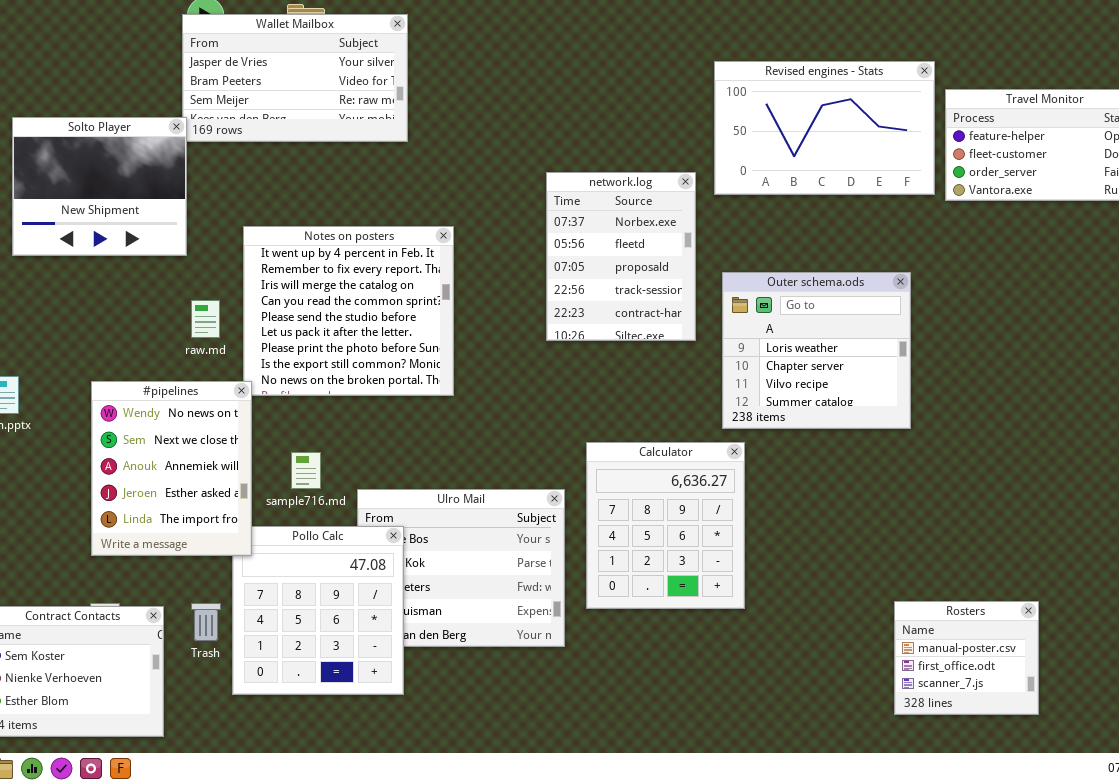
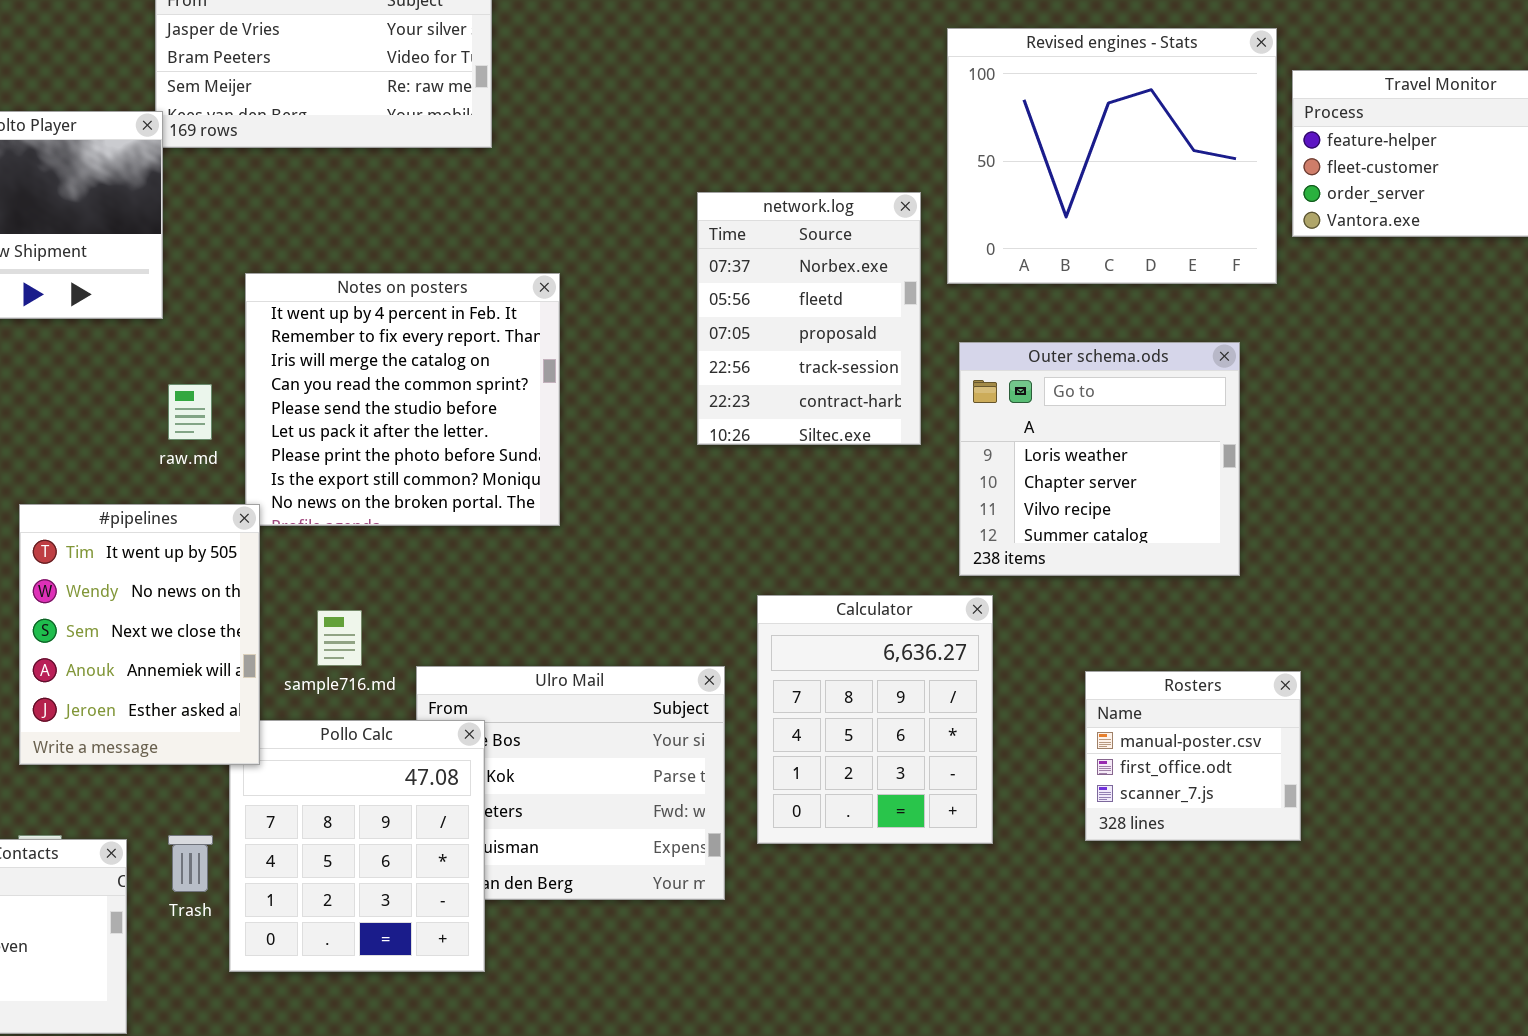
Revised engines - Stats: [714,61,935,195] -> [947,28,1277,284], resized
#pipelines: [91,381,252,556] -> [19,504,260,765], scrolled up 1 row
Rosters: [894,601,1039,715] -> [1085,671,1301,841], moved

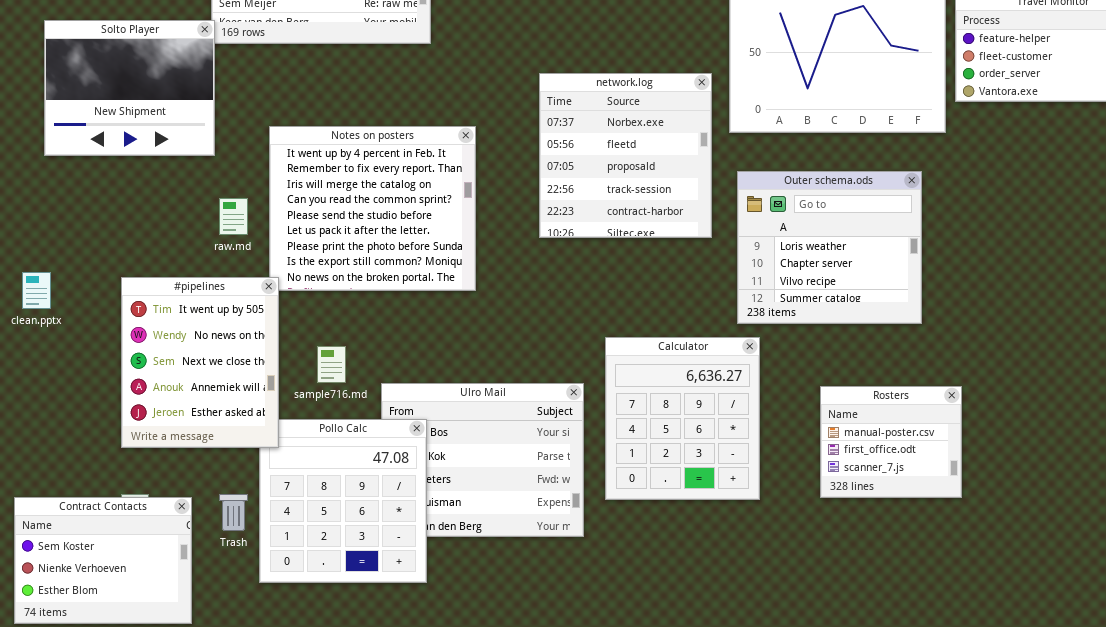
network.log: [697,192,921,445] -> [539,73,712,238], resized

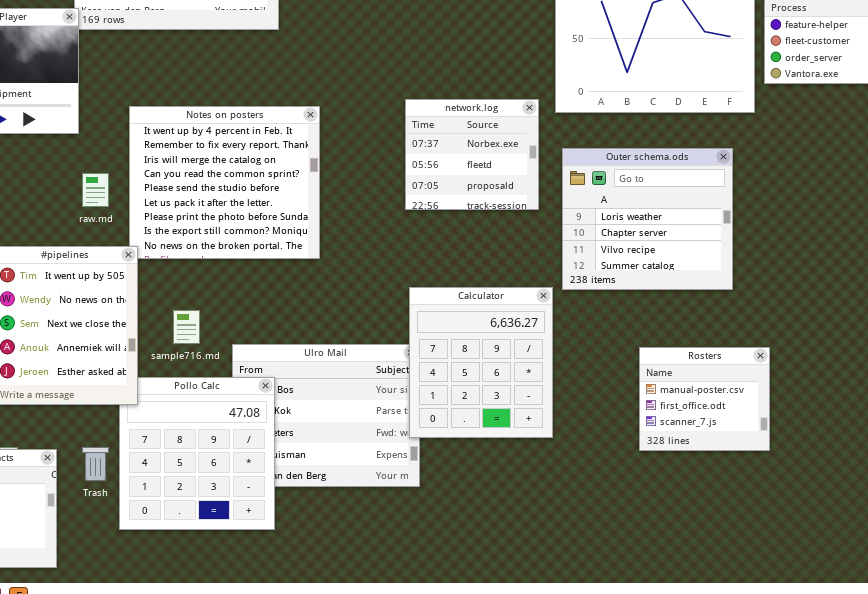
network.log: [539,73,712,238] -> [405,99,539,210], resized
Calculator: [605,337,760,500] -> [409,287,553,438], moved

